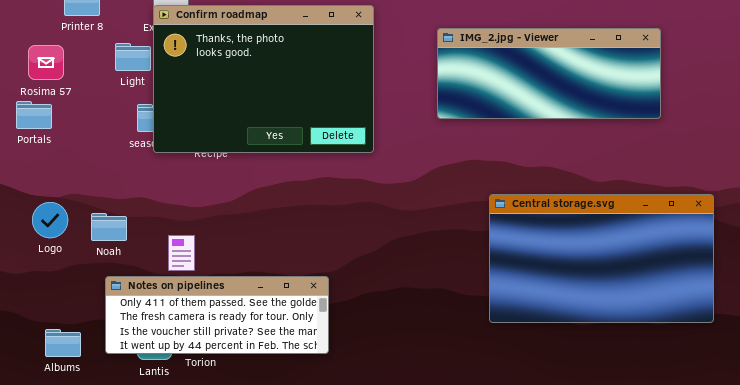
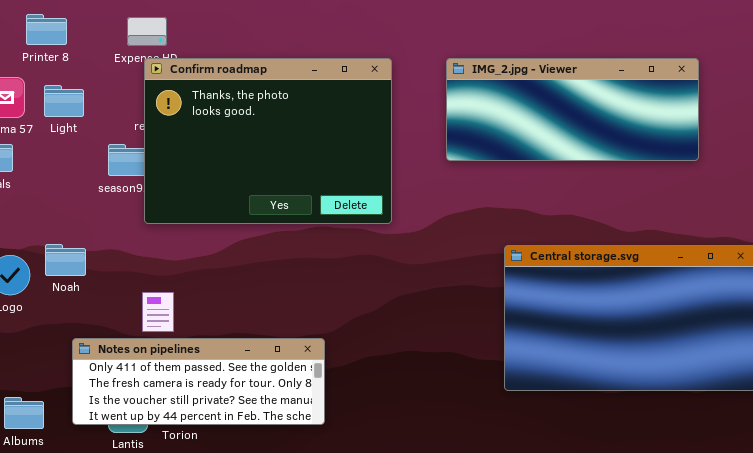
Confirm roadmap: [153,5,374,153] -> [144,58,392,224], moved
Light: [115,43,151,71] -> [44,85,84,117], moved
Noah: [91,213,127,241] -> [45,244,86,276], moved

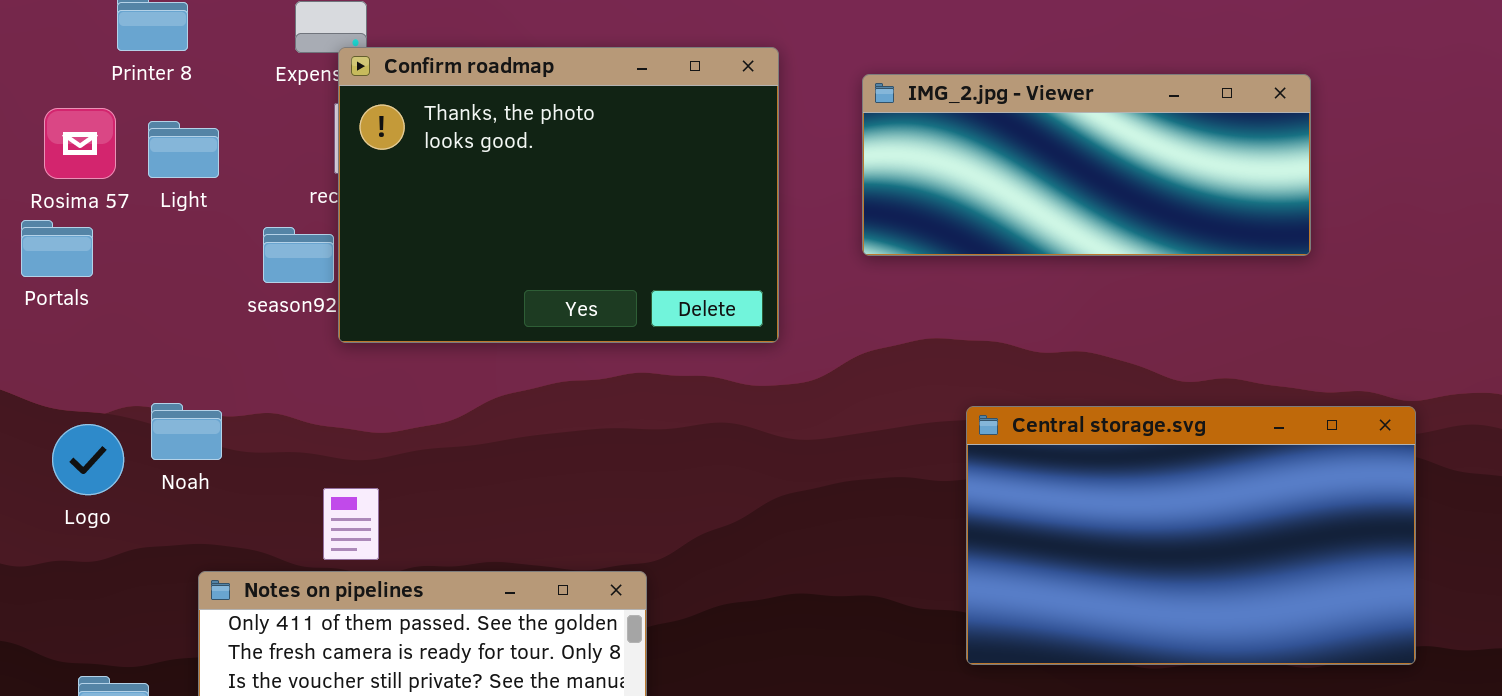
Confirm roadmap: [144,58,392,224] -> [338,47,779,343], moved

